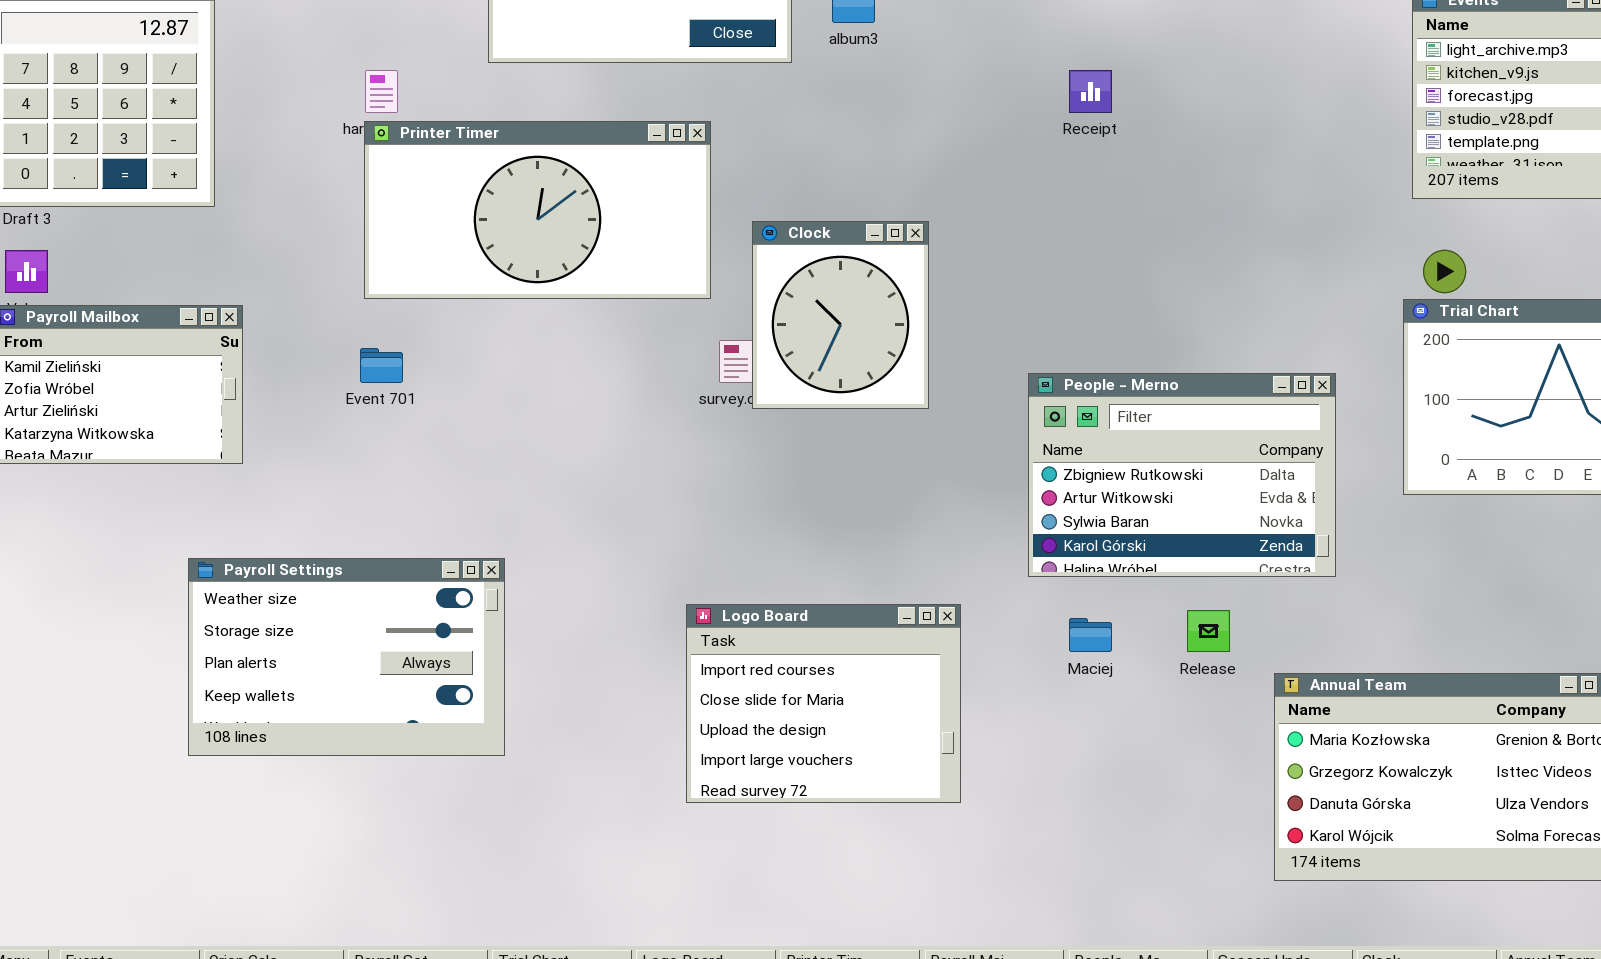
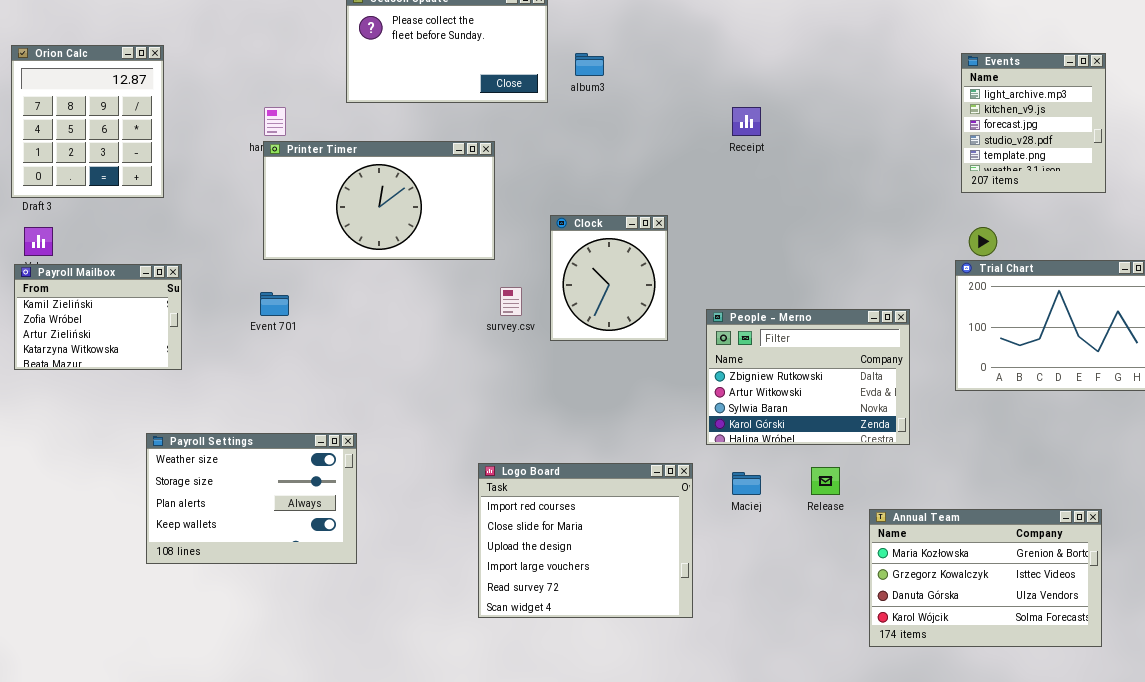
Clock: [752,221,929,409] -> [550,215,668,341], moved
Logo Board: [686,604,961,803] -> [478,463,693,618], resized

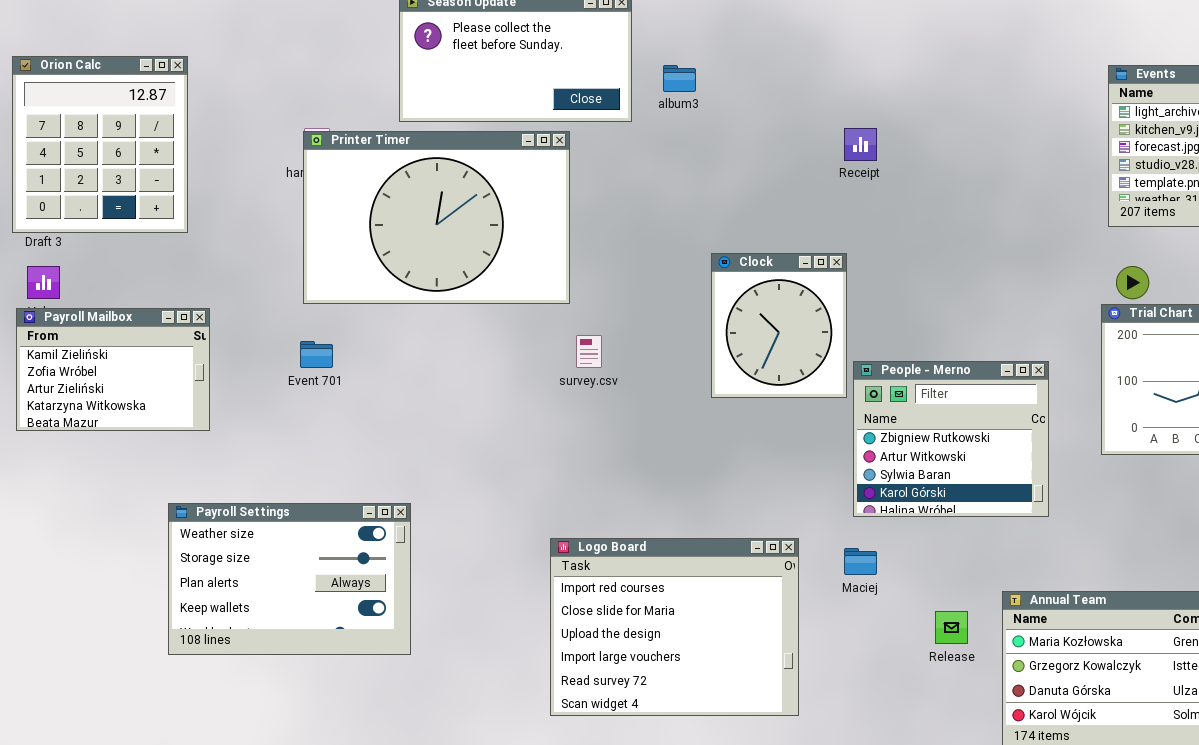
Printer Timer: [263,141,495,260] -> [303,131,570,304], resized
Clock: [550,215,668,341] -> [711,253,847,398], moved
People - Merno: [706,309,910,445] -> [853,361,1049,517], resized
Release: [811,467,840,495] -> [935,611,968,644], moved

